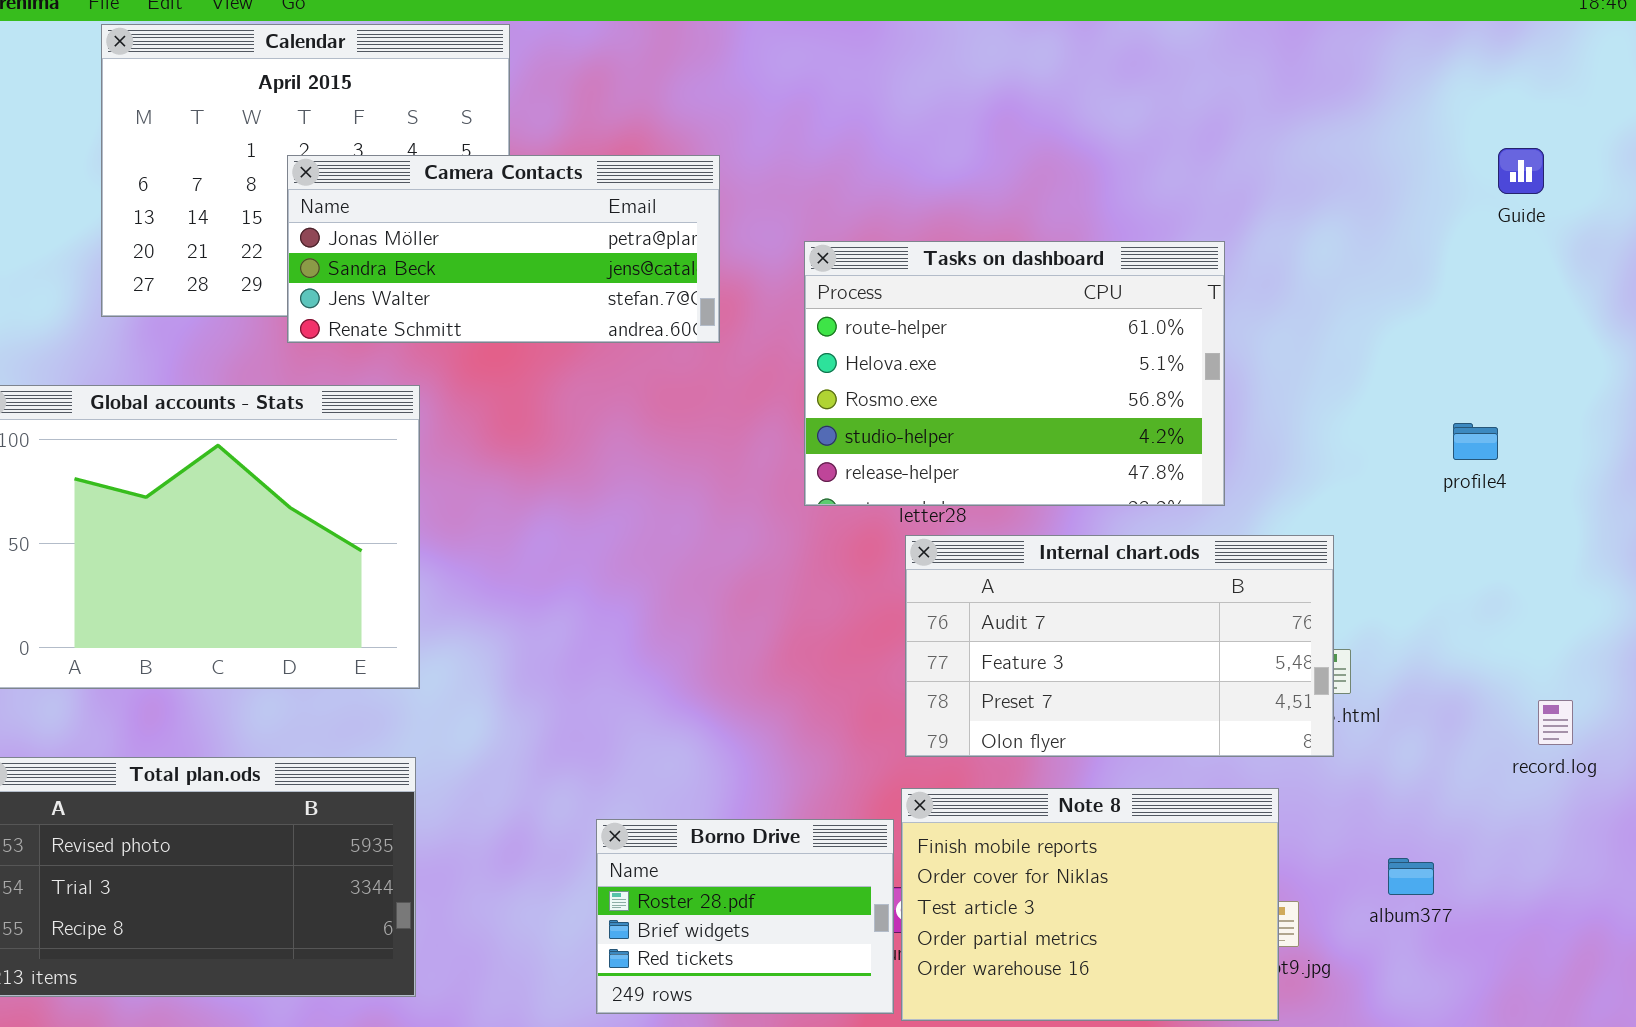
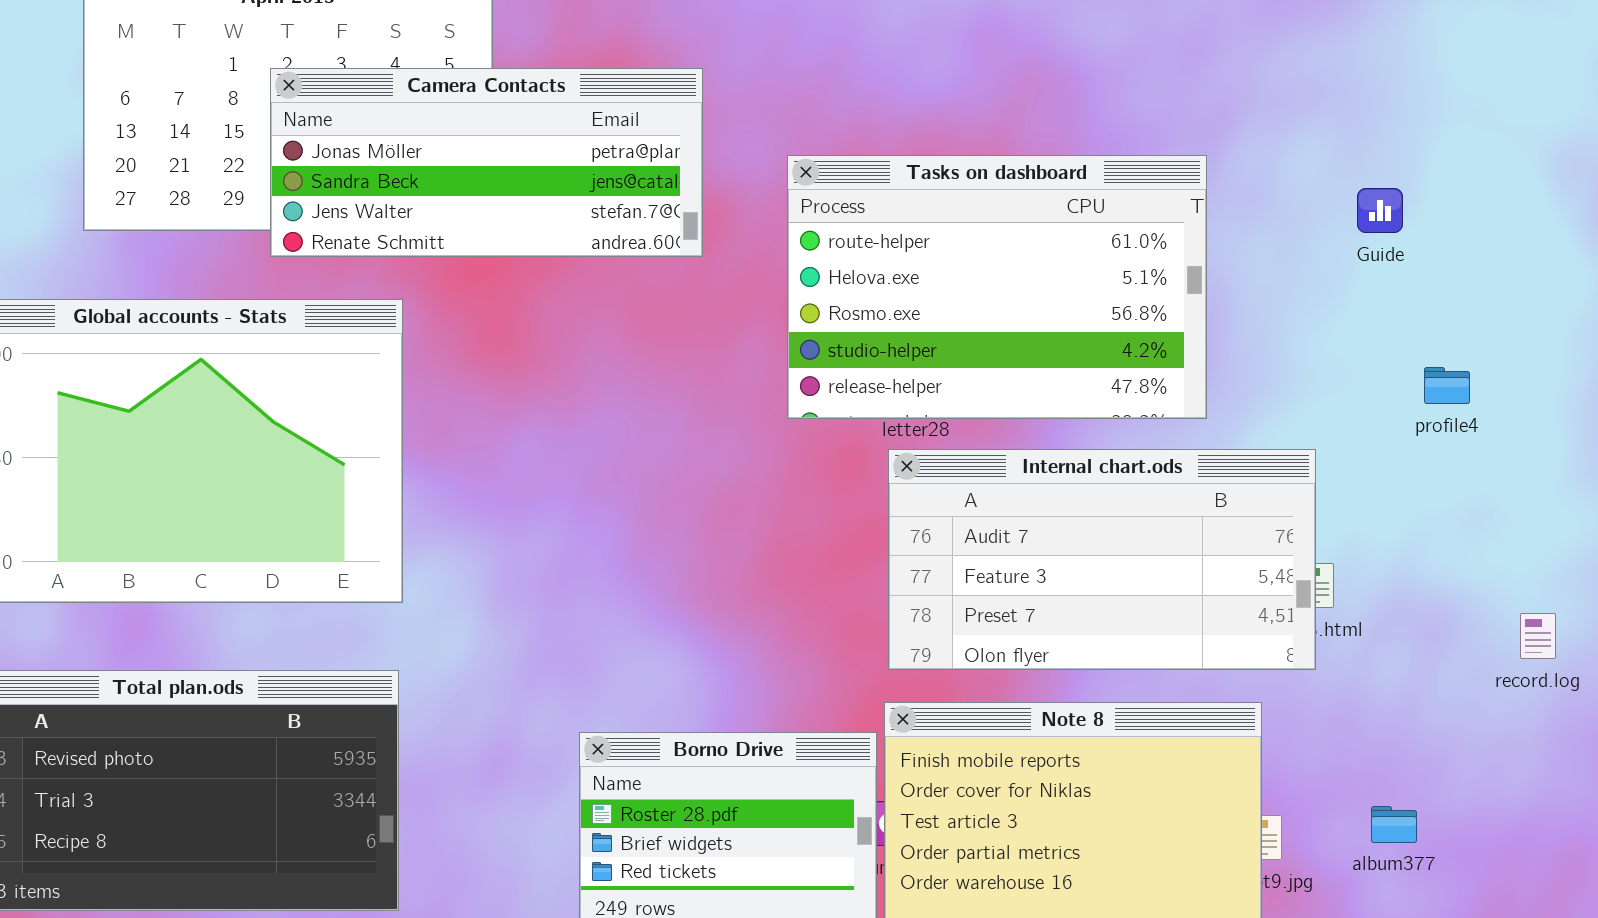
Guide: [1498,148,1544,194] -> [1357,188,1403,233], moved
profile4: [1453,423,1498,460] -> [1424,367,1470,404], moved
album377: [1388,858,1434,895] -> [1371,806,1417,843], moved

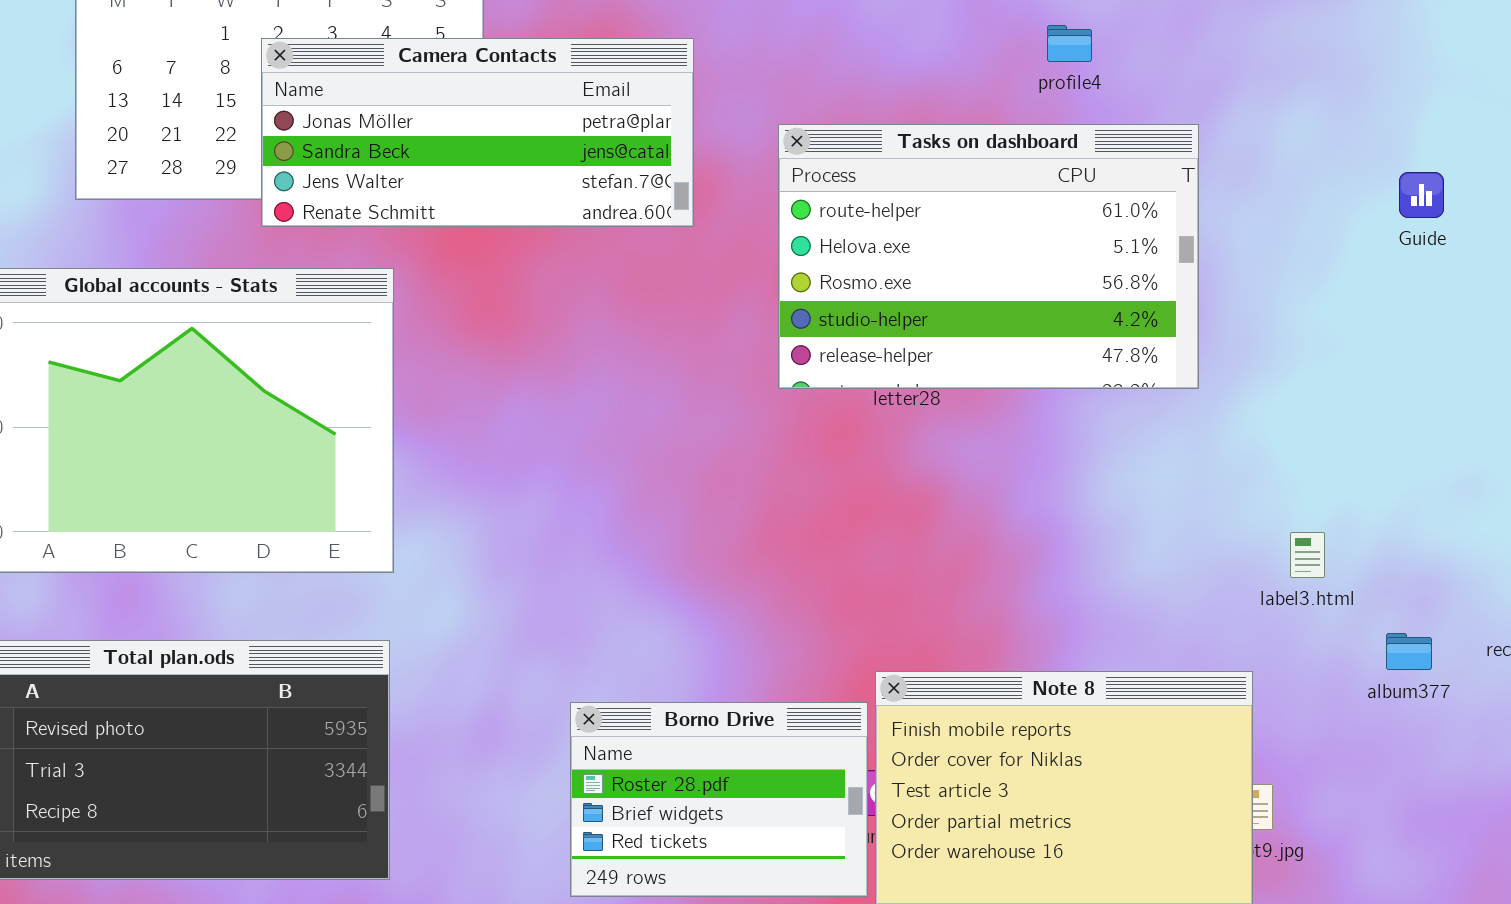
Guide: [1357,188,1403,233] -> [1399,172,1444,218], moved
profile4: [1424,367,1470,404] -> [1047,25,1092,62], moved
Internal chart.ods: [888,449,1316,670] -> none, closed
album377: [1371,806,1417,843] -> [1386,633,1432,670], moved

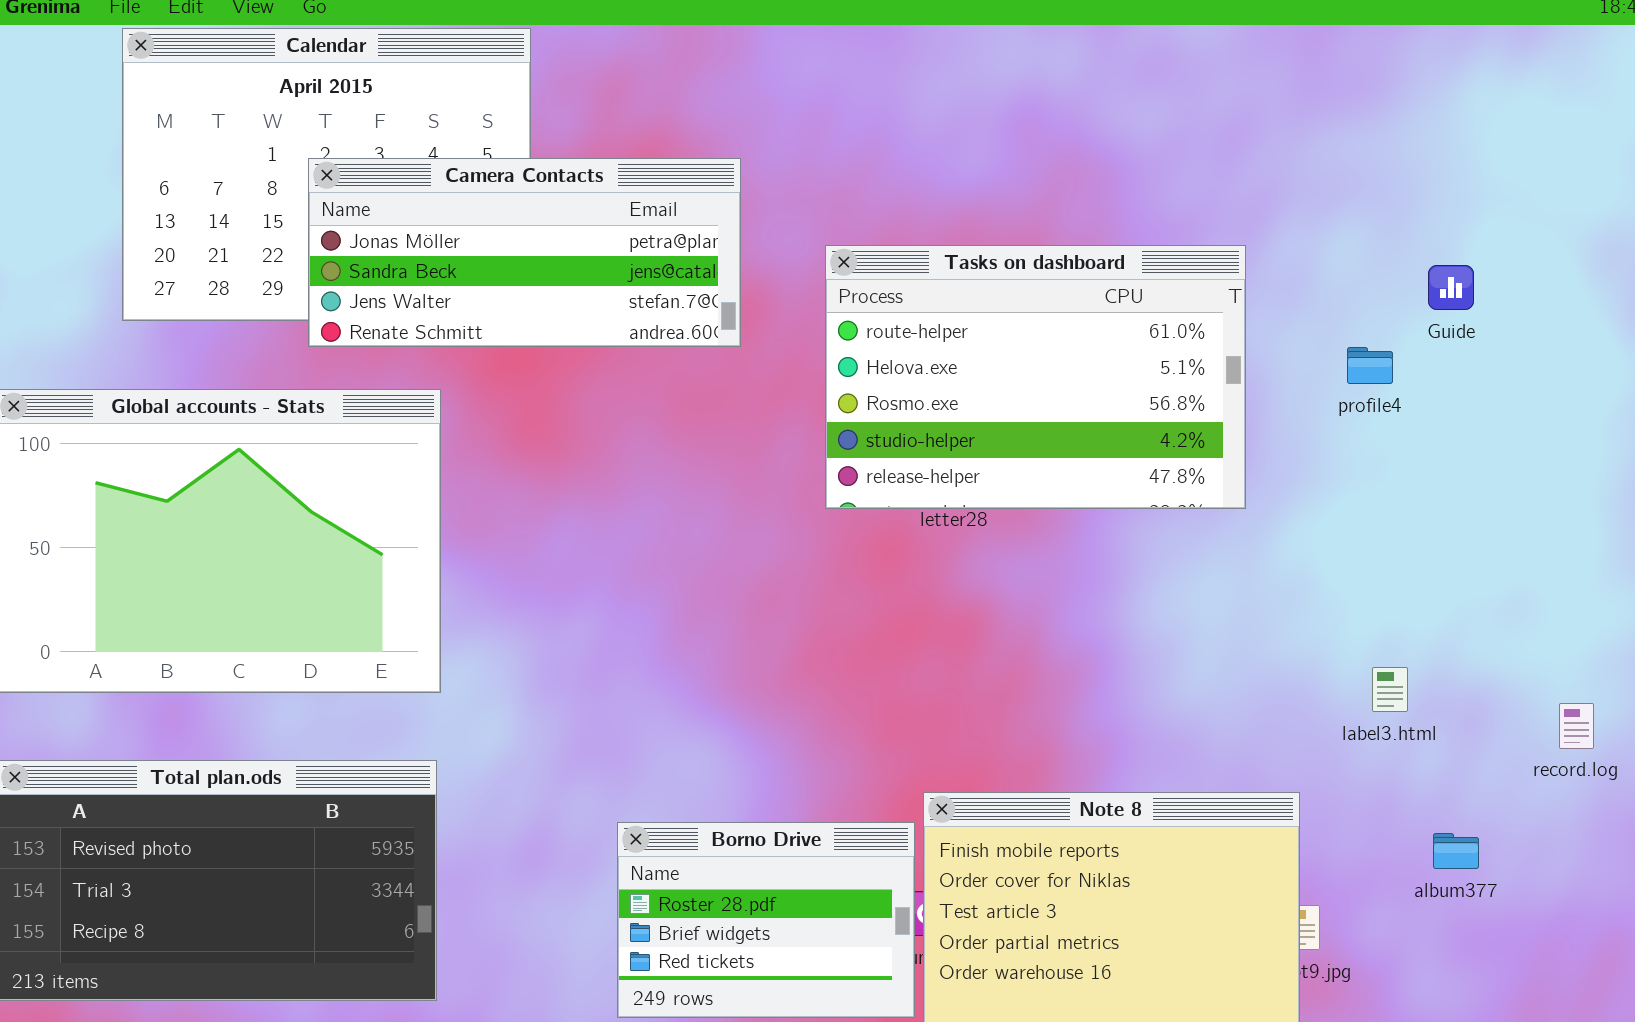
profile4: [1047,25,1092,62] -> [1347,347,1393,384], moved
Guide: [1399,172,1444,218] -> [1428,265,1474,310], moved
label3.html: [1290,532,1325,578] -> [1372,667,1408,712], moved
album377: [1386,633,1432,670] -> [1433,833,1479,869], moved

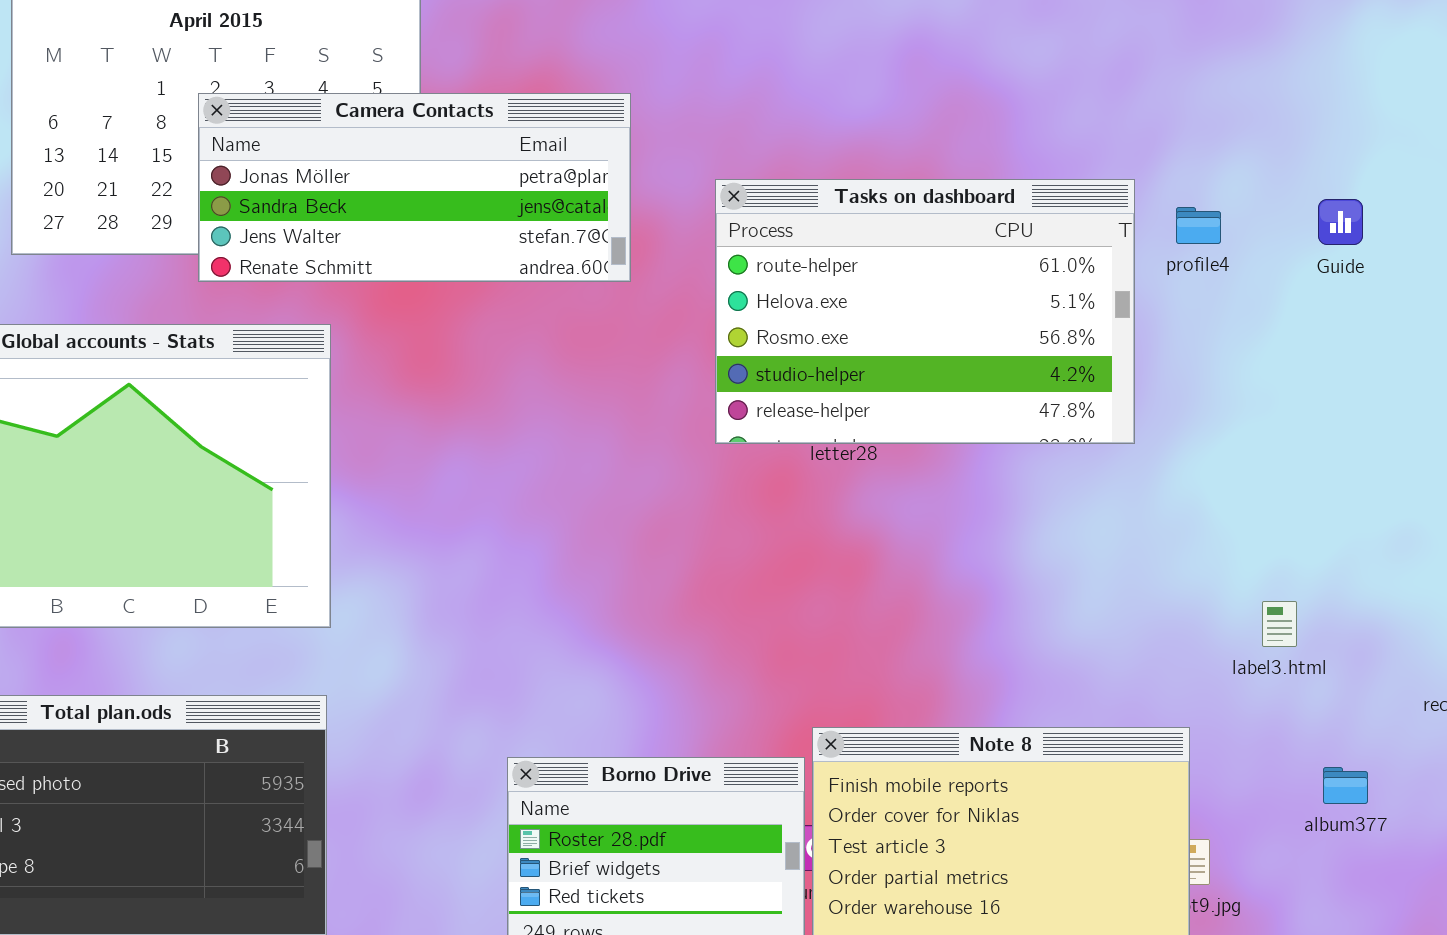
profile4: [1347,347,1393,384] -> [1176,207,1221,244], moved

